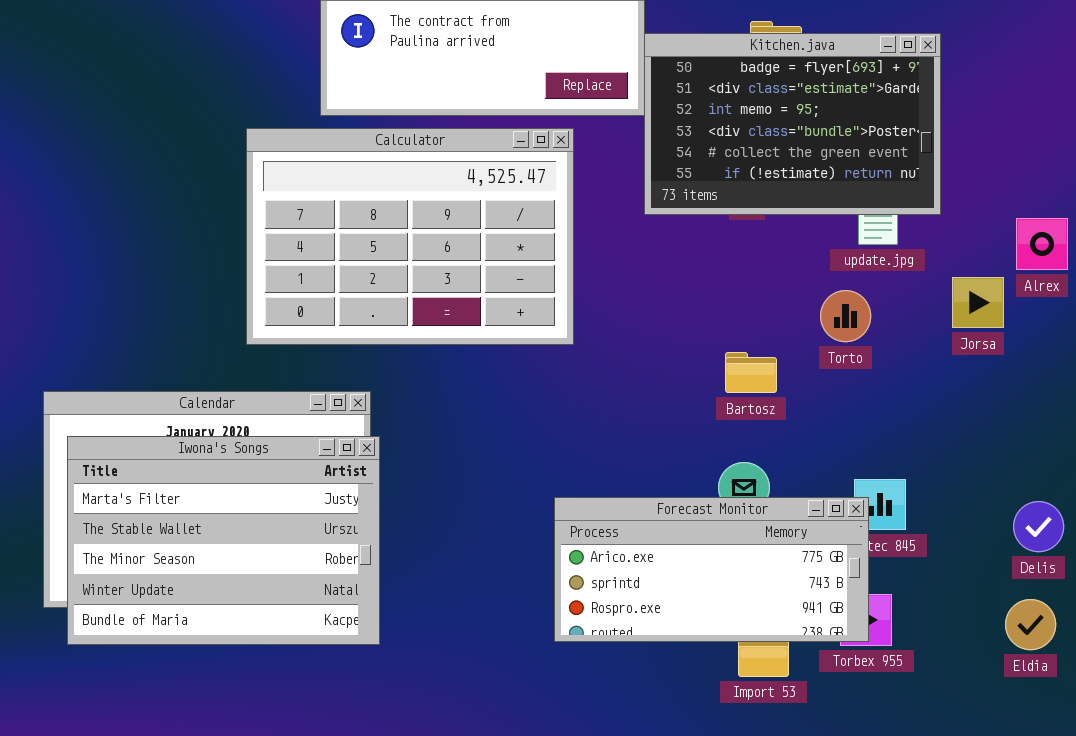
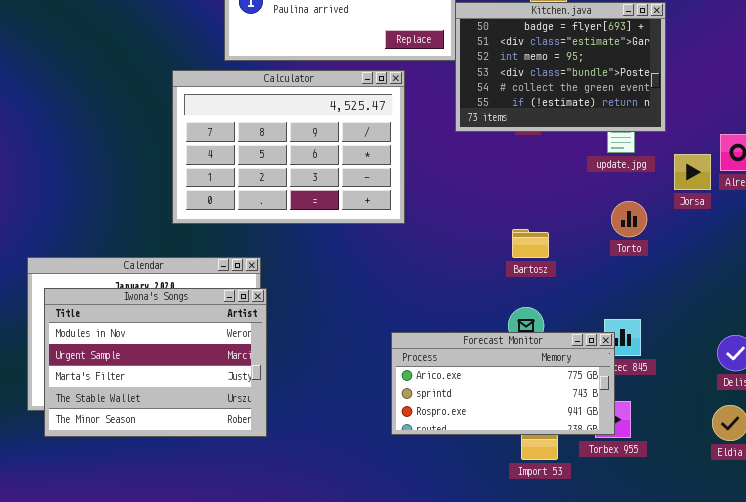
Jorsa: [952,277,1004,328] -> [674,154,711,190], moved
Torto: [820,290,871,342] -> [611,201,647,237], moved
Iwona's Songs: [67,436,380,645] -> [44,288,267,437], scrolled up 2 rows

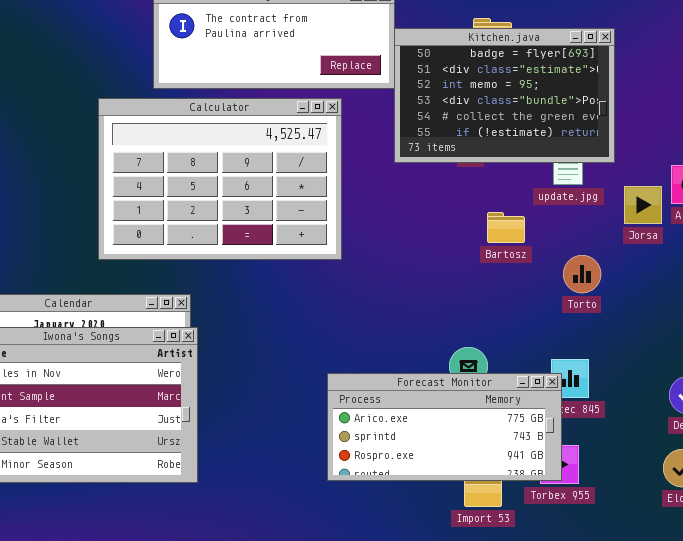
Torto: [611,201,647,237] -> [563,255,601,293], moved
Bartosz: [512,229,549,258] -> [487,212,525,243], moved

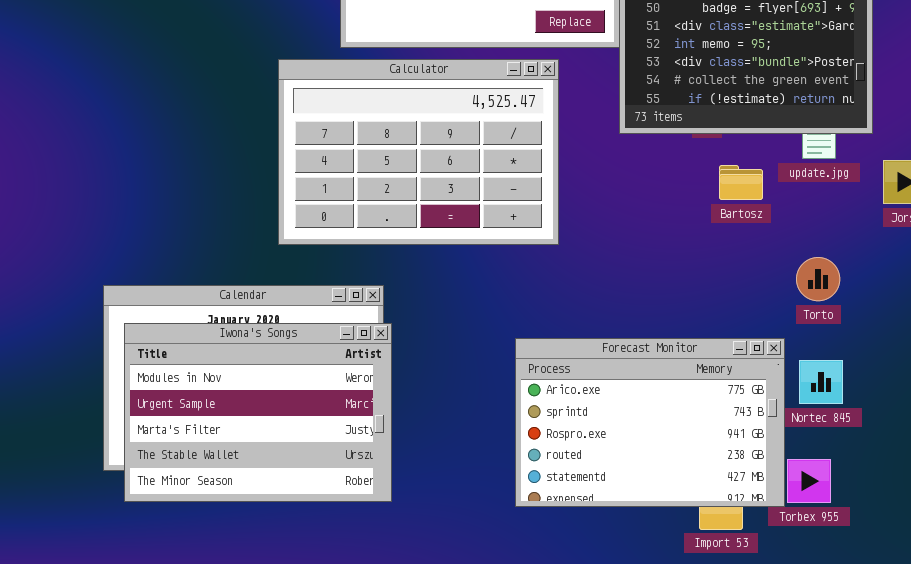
Bartosz: [487,212,525,243] -> [719,165,763,200], moved
Torto: [563,255,601,293] -> [796,257,840,301], moved
Forecast Monitor: [327,373,562,481] -> [515,338,785,507], moved, resized

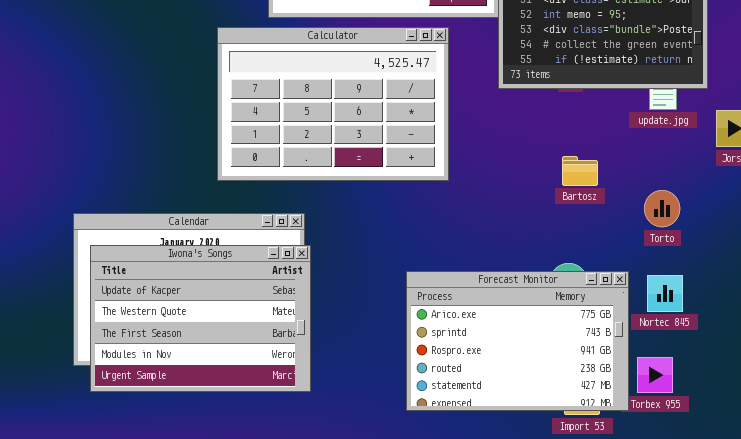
Bartosz: [719,165,763,200] -> [562,156,598,186], moved
Iwona's Songs: [124,323,392,502] -> [90,245,311,392], scrolled up 3 rows
Forecast Monitor: [515,338,785,507] -> [406,271,629,411], moved

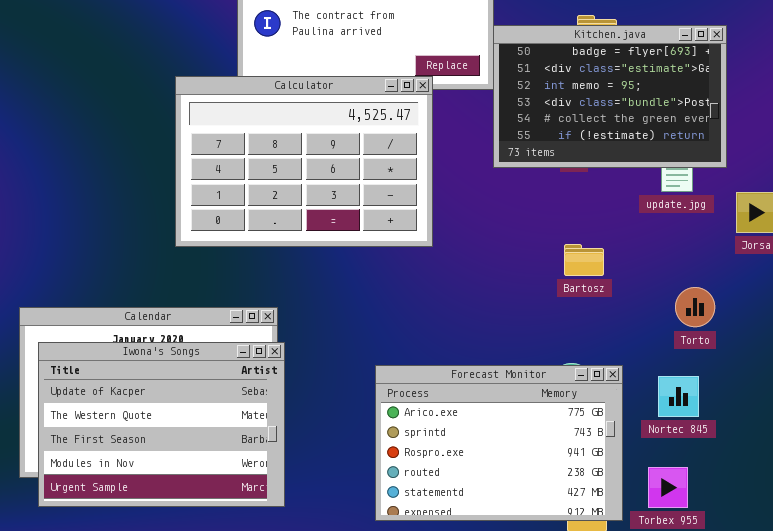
Calculator: [217,27,449,181] -> [175,76,433,247], moved
Torto: [644,190,680,227] -> [675,287,715,327], moved
Forecast Monitor: [406,271,629,411] -> [375,365,623,521], moved

